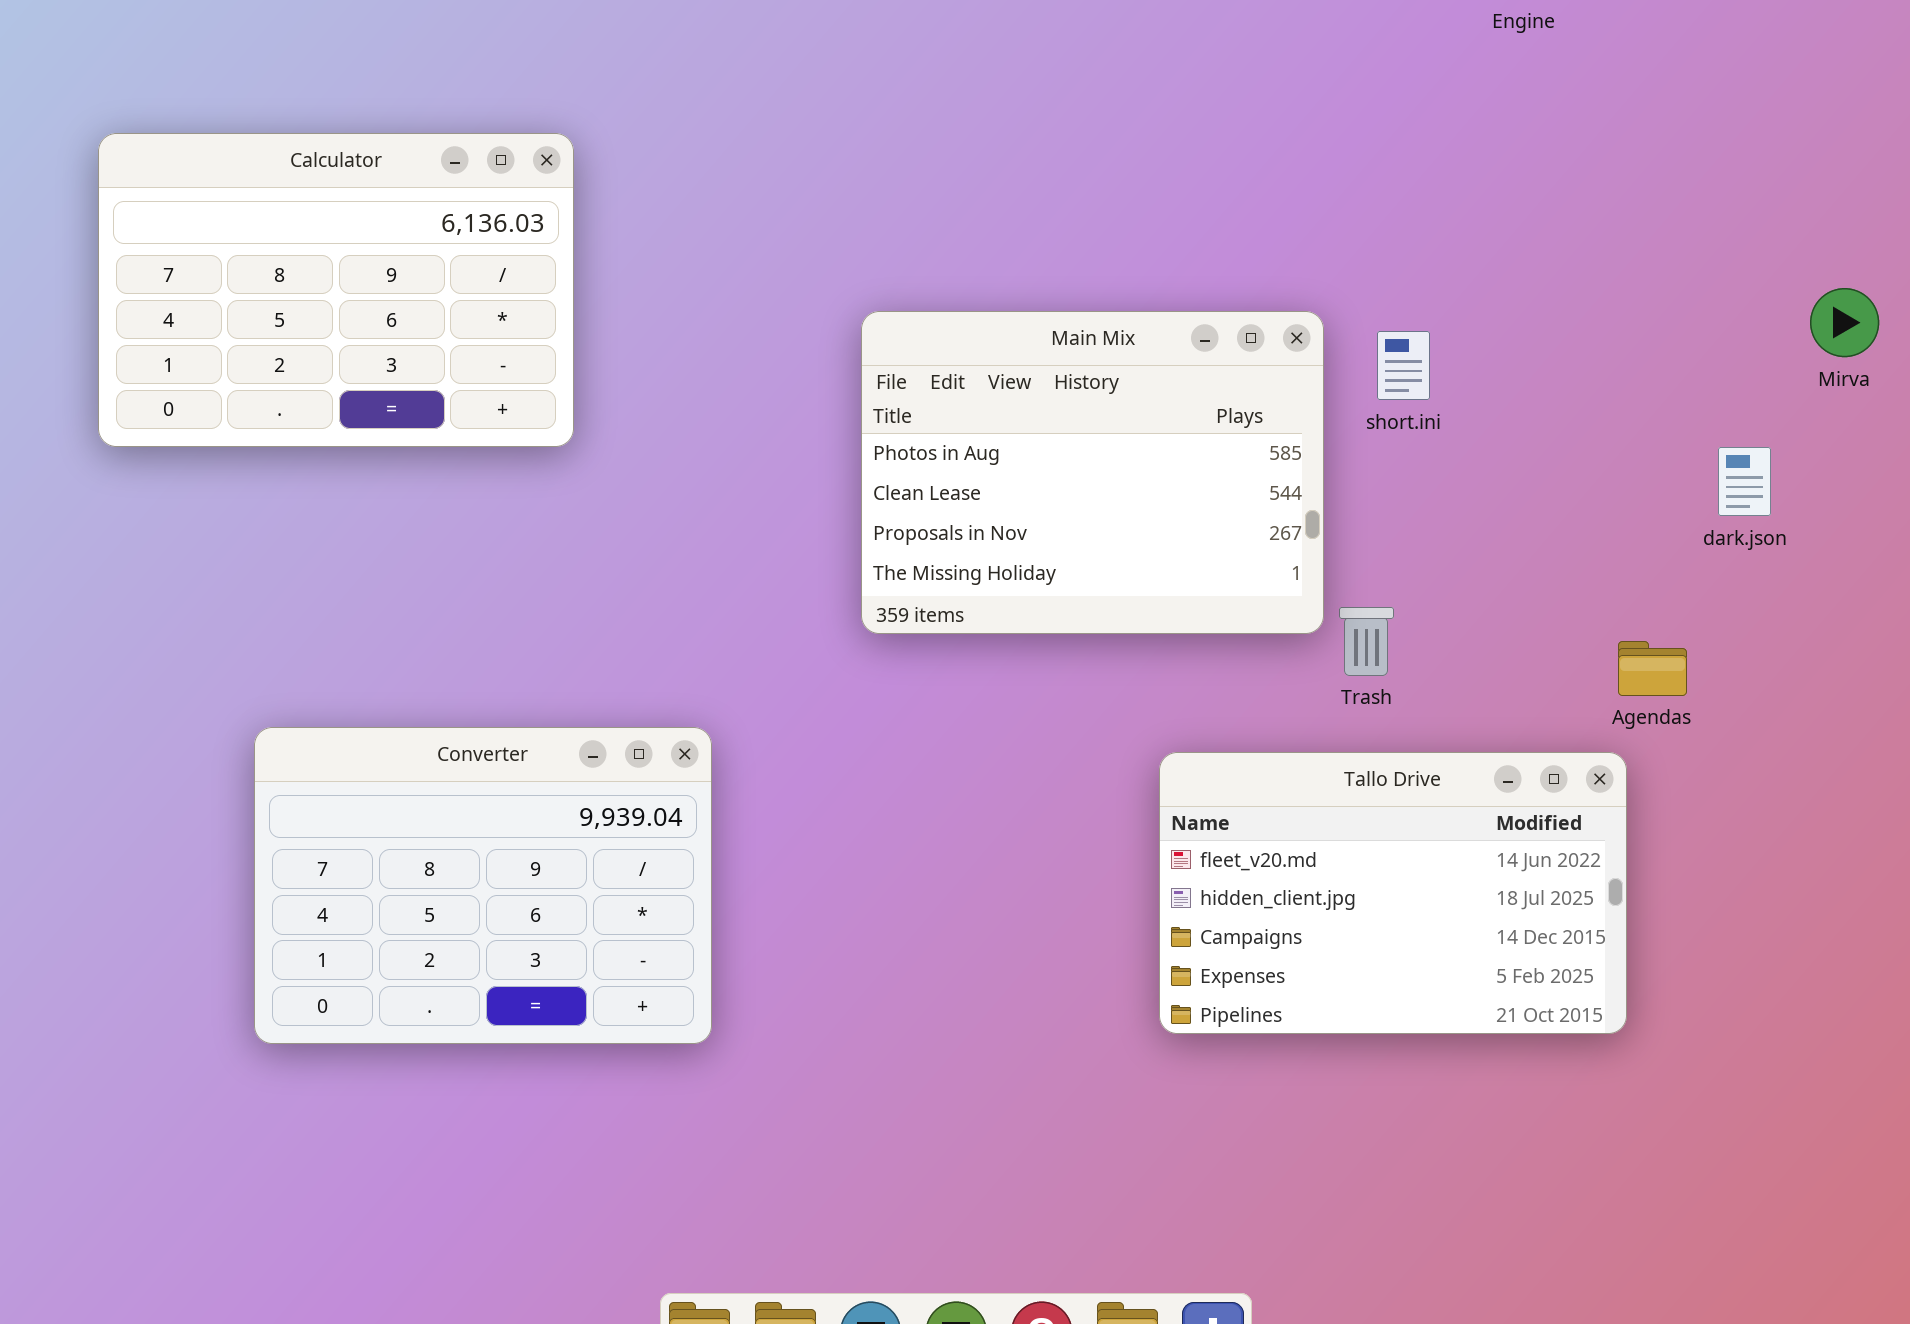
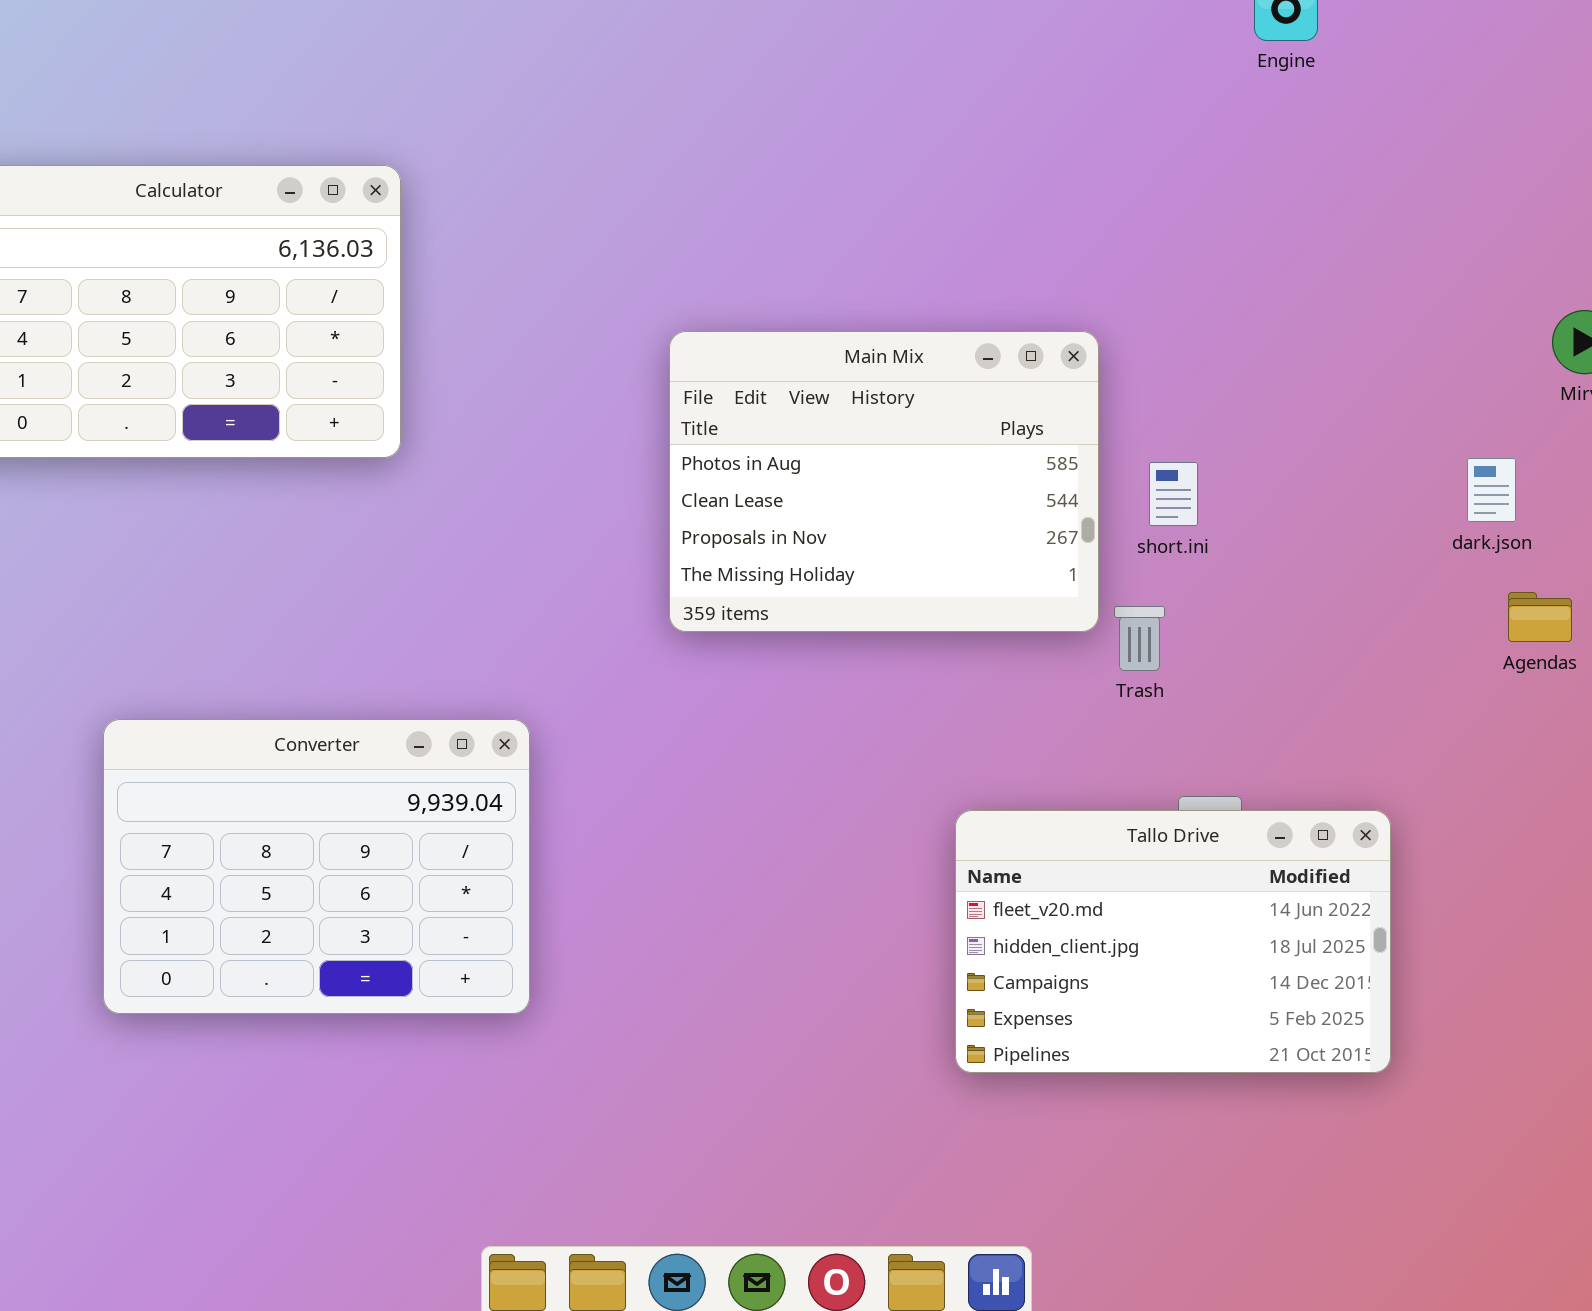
short.ini: [1377,331,1430,400] -> [1149,462,1198,526], moved
Agendas: [1618,641,1687,696] -> [1508,592,1572,642], moved
Tallo Drive: [1159,752,1627,1034] -> [955,810,1391,1073], moved

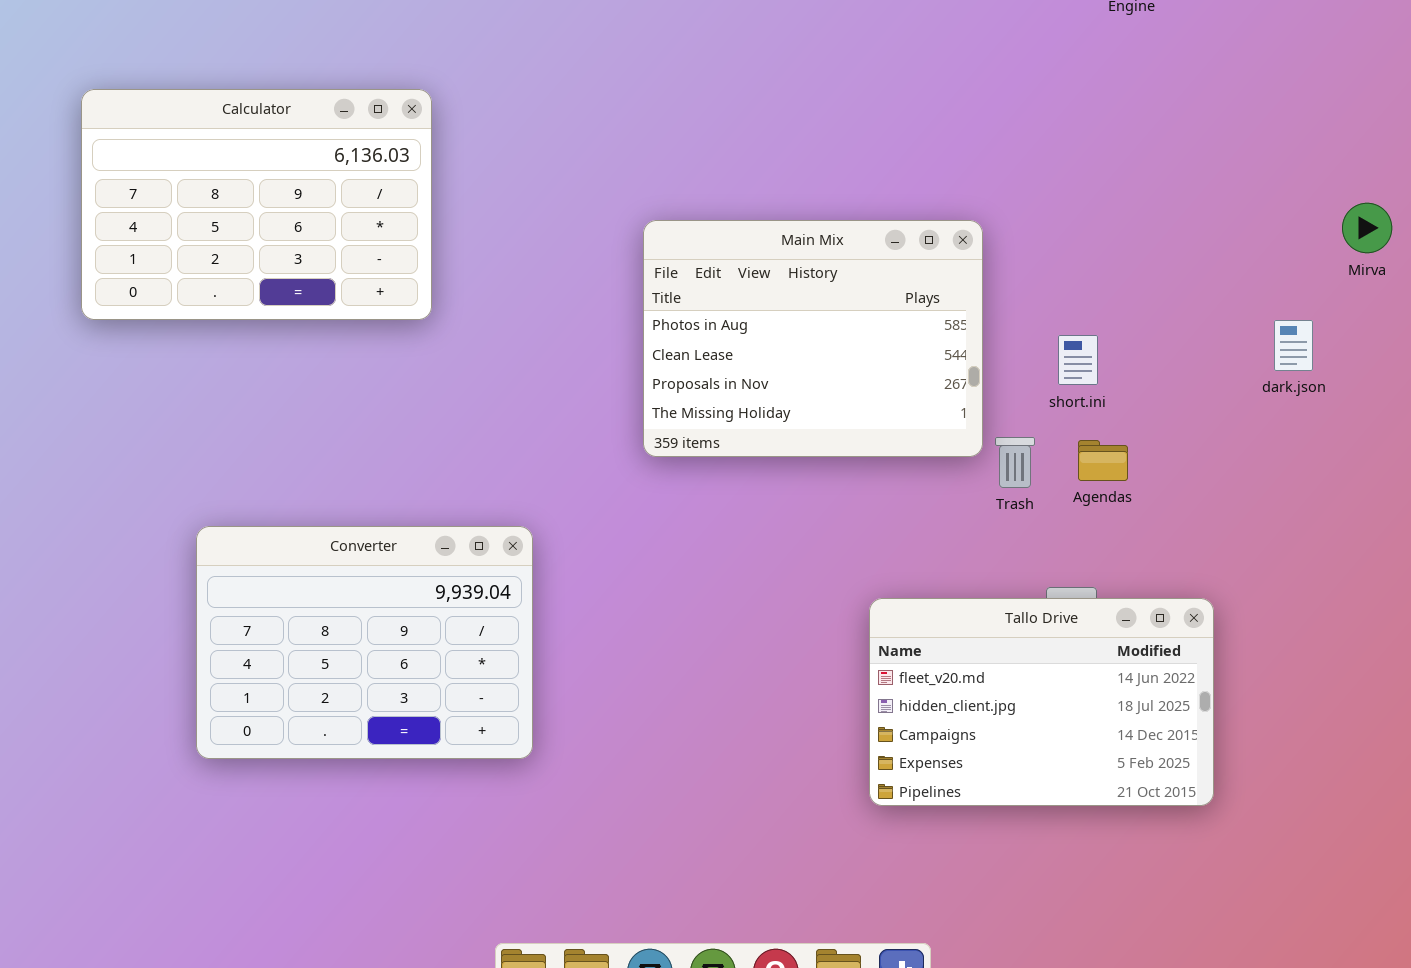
short.ini: [1149,462,1198,526] -> [1058,335,1098,385], moved
Agendas: [1508,592,1572,642] -> [1078,440,1128,481], moved

